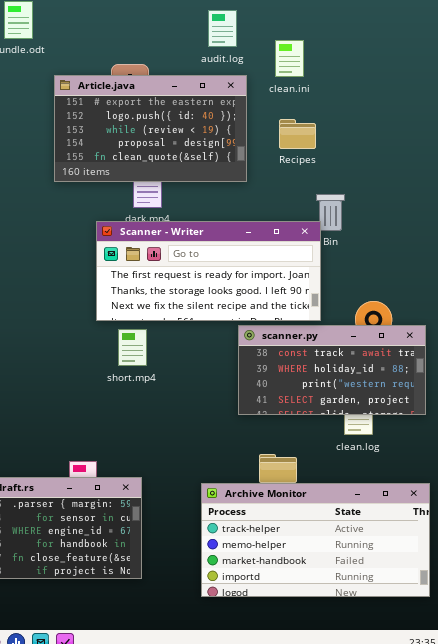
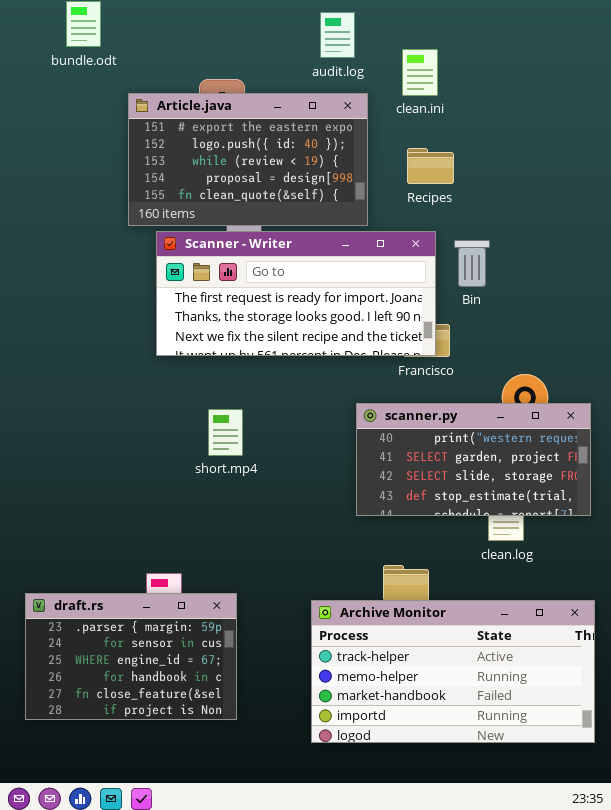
Scanner - Writer: [96,221,321,321] -> [156,231,436,356], moved
scanner.py: [238,325,426,415] -> [356,403,591,516], scrolled down 2 rows

